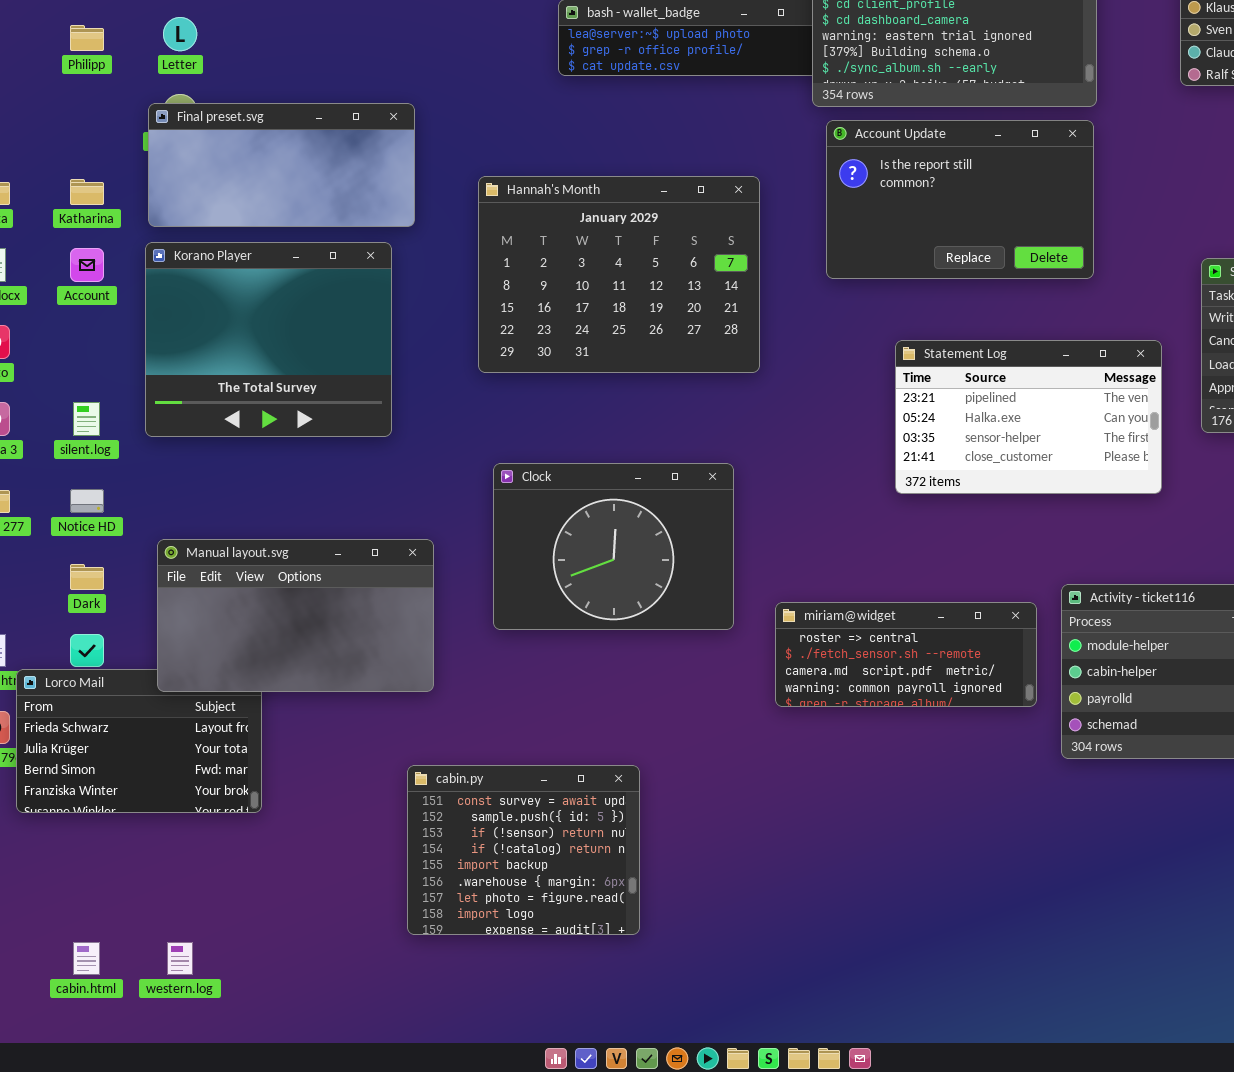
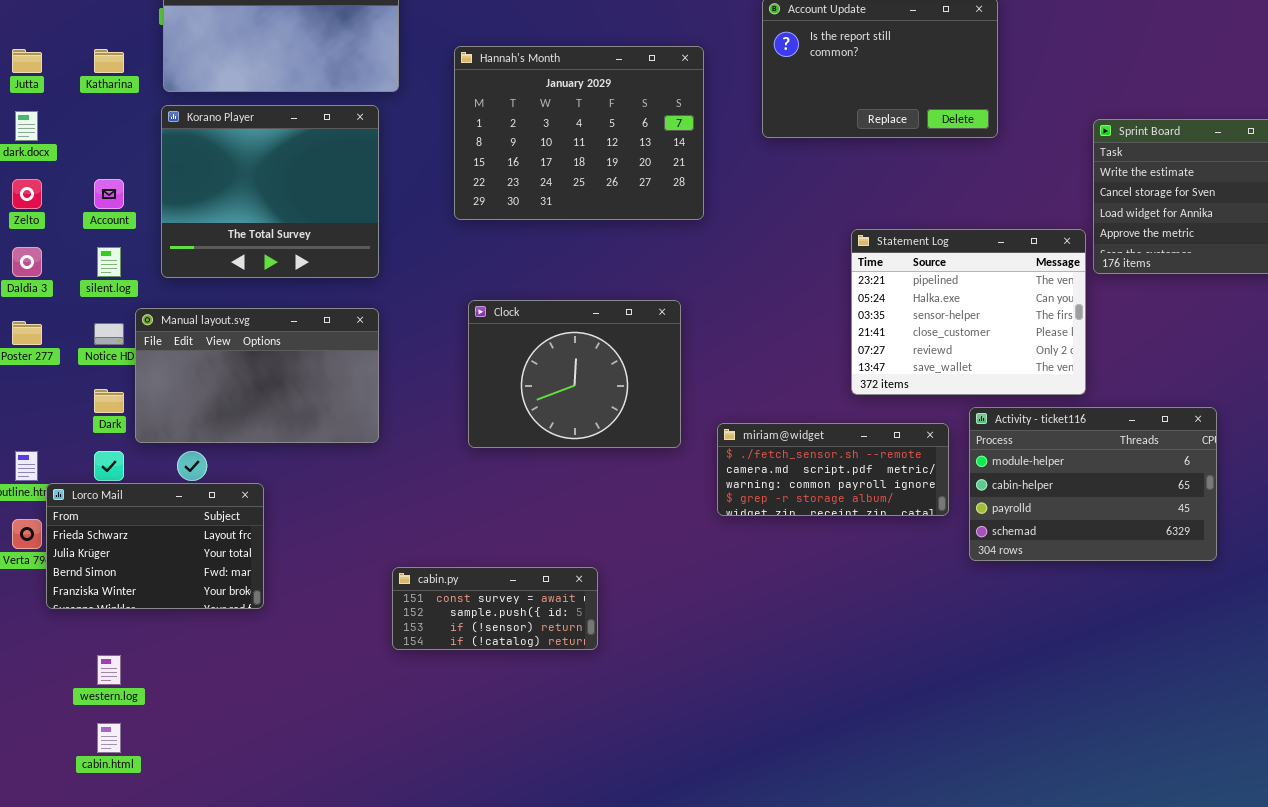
Account: [70,248,104,282] -> [94,179,124,209], moved
Statement Log: [895,340,1162,494] -> [851,229,1086,395], moved, resized
Manual layout.svg: [157,539,434,692] -> [135,308,379,443], moved
miriam@widget: [775,602,1037,707] -> [717,423,949,516], scrolled down 1 row
cabin.py: [407,765,640,935] -> [392,567,598,650], resized
western.log: [167,942,193,975] -> [97,655,121,685], moved

